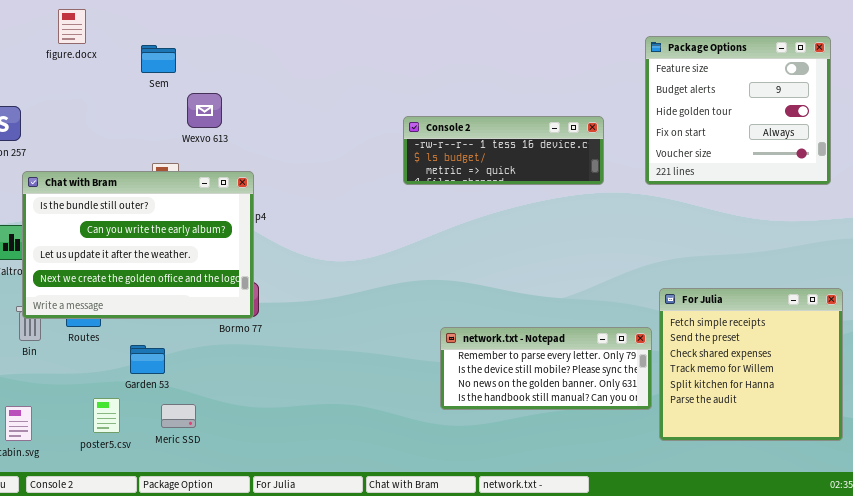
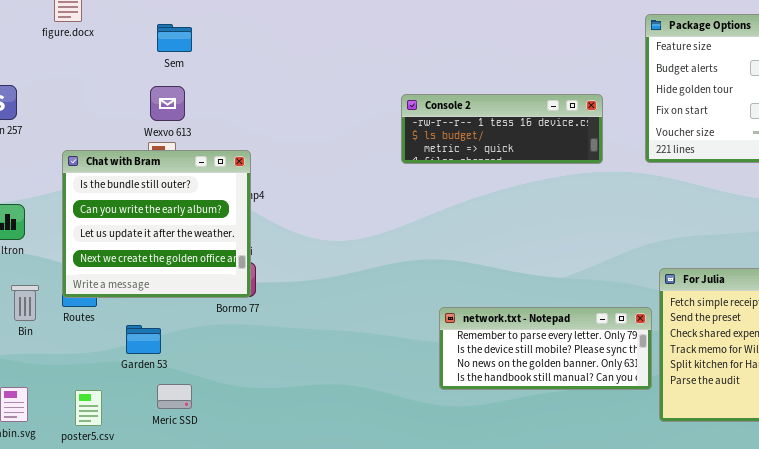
Sem: [141,45,176,73] -> [157,24,192,52], moved
Wexvo 613: [187,93,222,128] -> [150,86,185,121], moved
Chat with Bram: [22,171,254,319] -> [62,150,251,298], resized
poster5.csv: [93,398,120,433] -> [75,390,102,426], moved

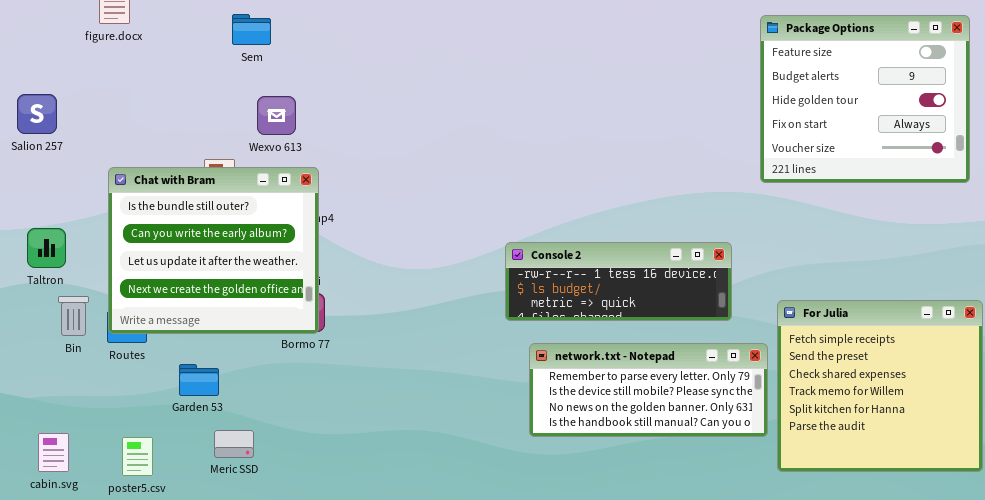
Sem: [157,24,192,52] -> [232,14,271,45], moved
Wexvo 613: [150,86,185,121] -> [257,96,296,135], moved
Console 2: [401,94,603,164] -> [505,242,732,321], moved
Bin: [11,285,39,321] -> [58,296,89,336], moved

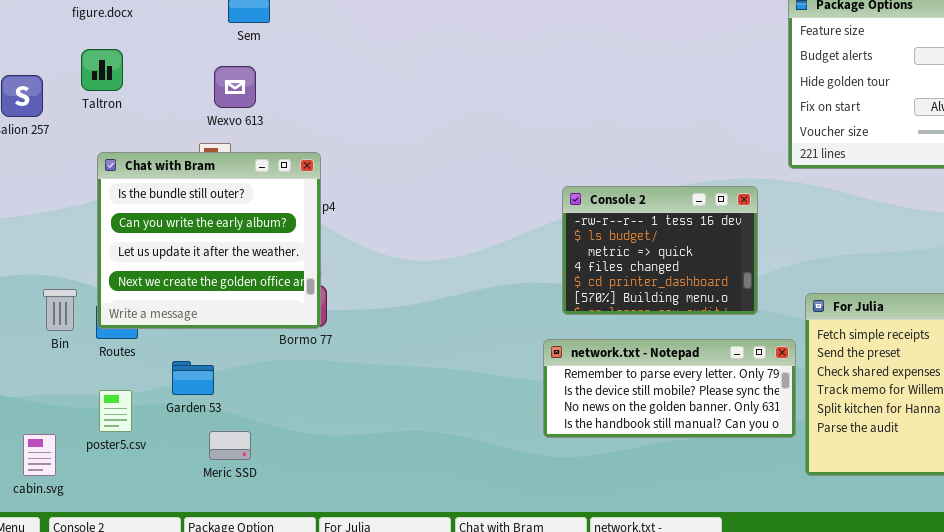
Wexvo 613: [257,96,296,135] -> [214,66,256,108], moved
Taltron: [27,228,66,268] -> [81,49,123,91], moved
Console 2: [505,242,732,321] -> [562,186,758,315], resized
poster5.csv: [122,437,153,476] -> [99,390,132,432], moved

